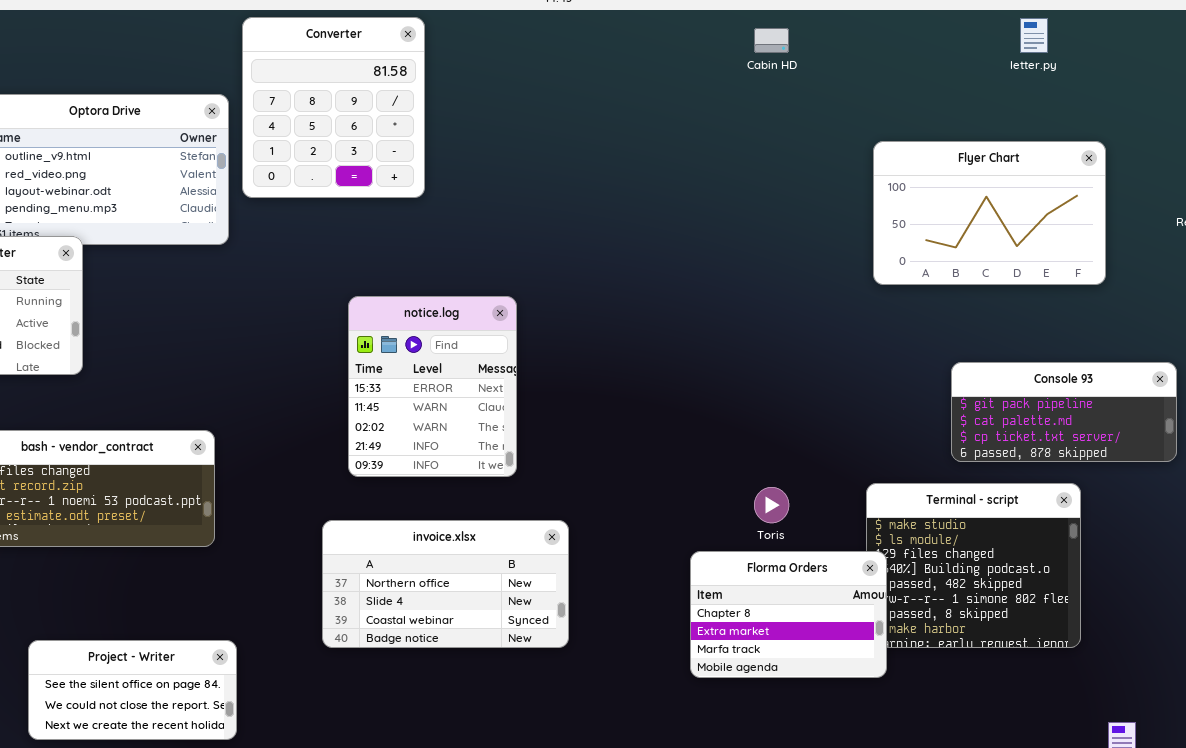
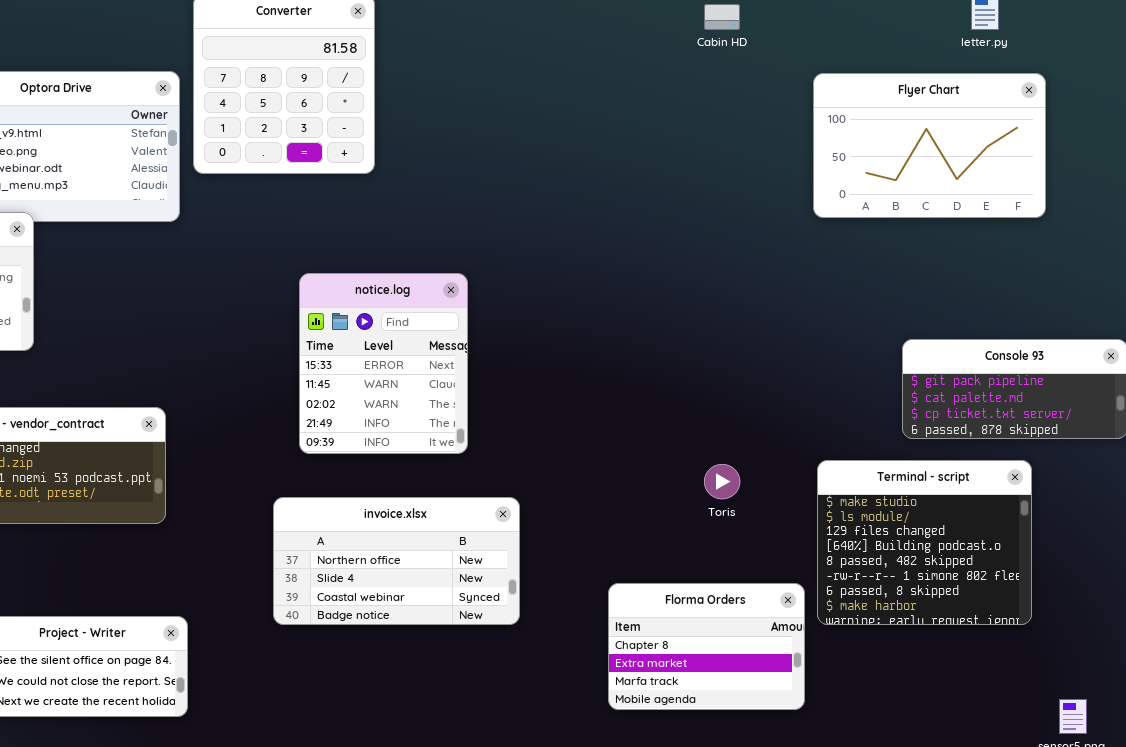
Flyer Chart: [873,141,1106,285] -> [813,73,1046,218], moved
Florma Orders: [690,551,887,678] -> [608,583,805,710], moved

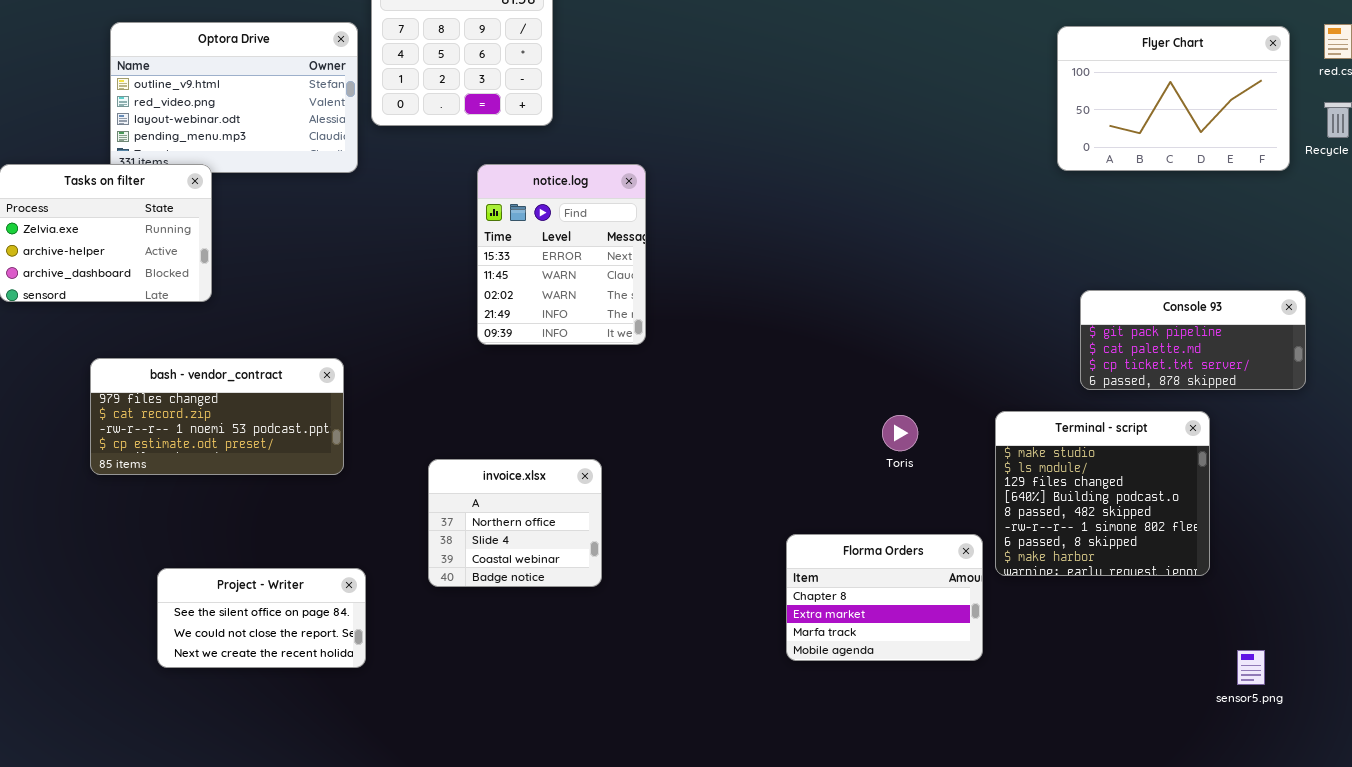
Flyer Chart: [813,73,1046,218] -> [1057,26,1290,171], moved
notice.log: [299,273,468,454] -> [477,164,646,345], moved
invoice.xlsx: [273,497,520,625] -> [428,459,602,587], moved, resized

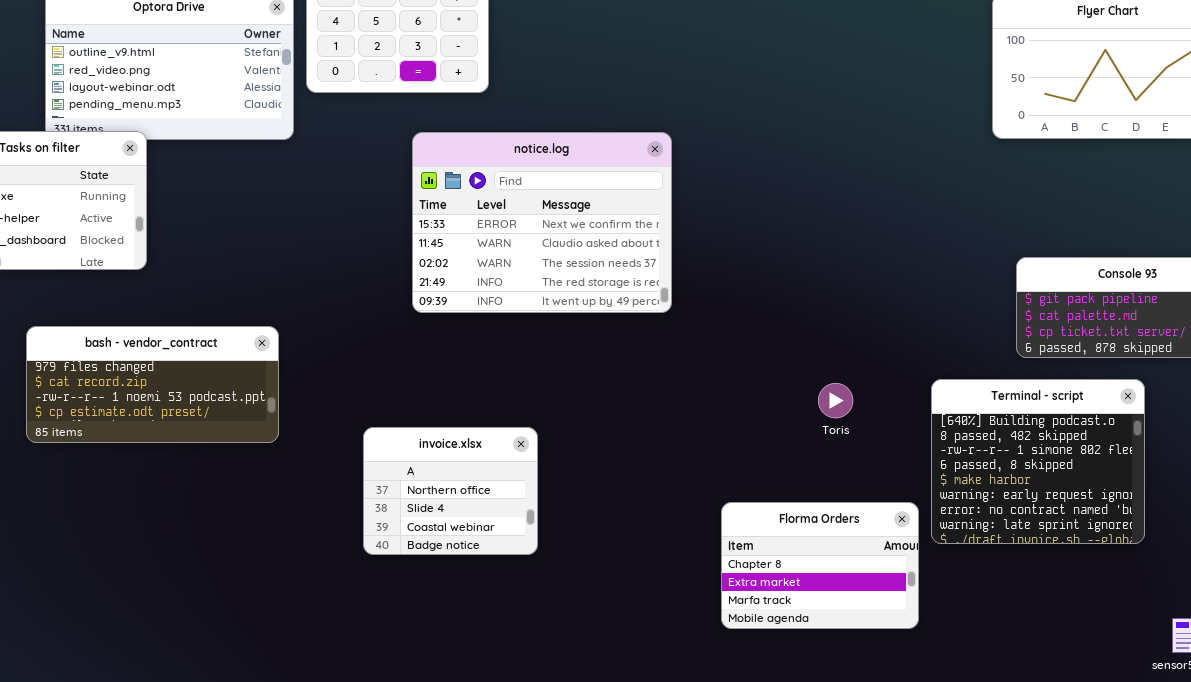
notice.log: [477,164,646,345] -> [412,132,672,313], resized
Terminal - script: [995,411,1210,576] -> [931,379,1145,544], scrolled down 3 rows
Project - Writer: [157,568,366,668] -> none, closed

